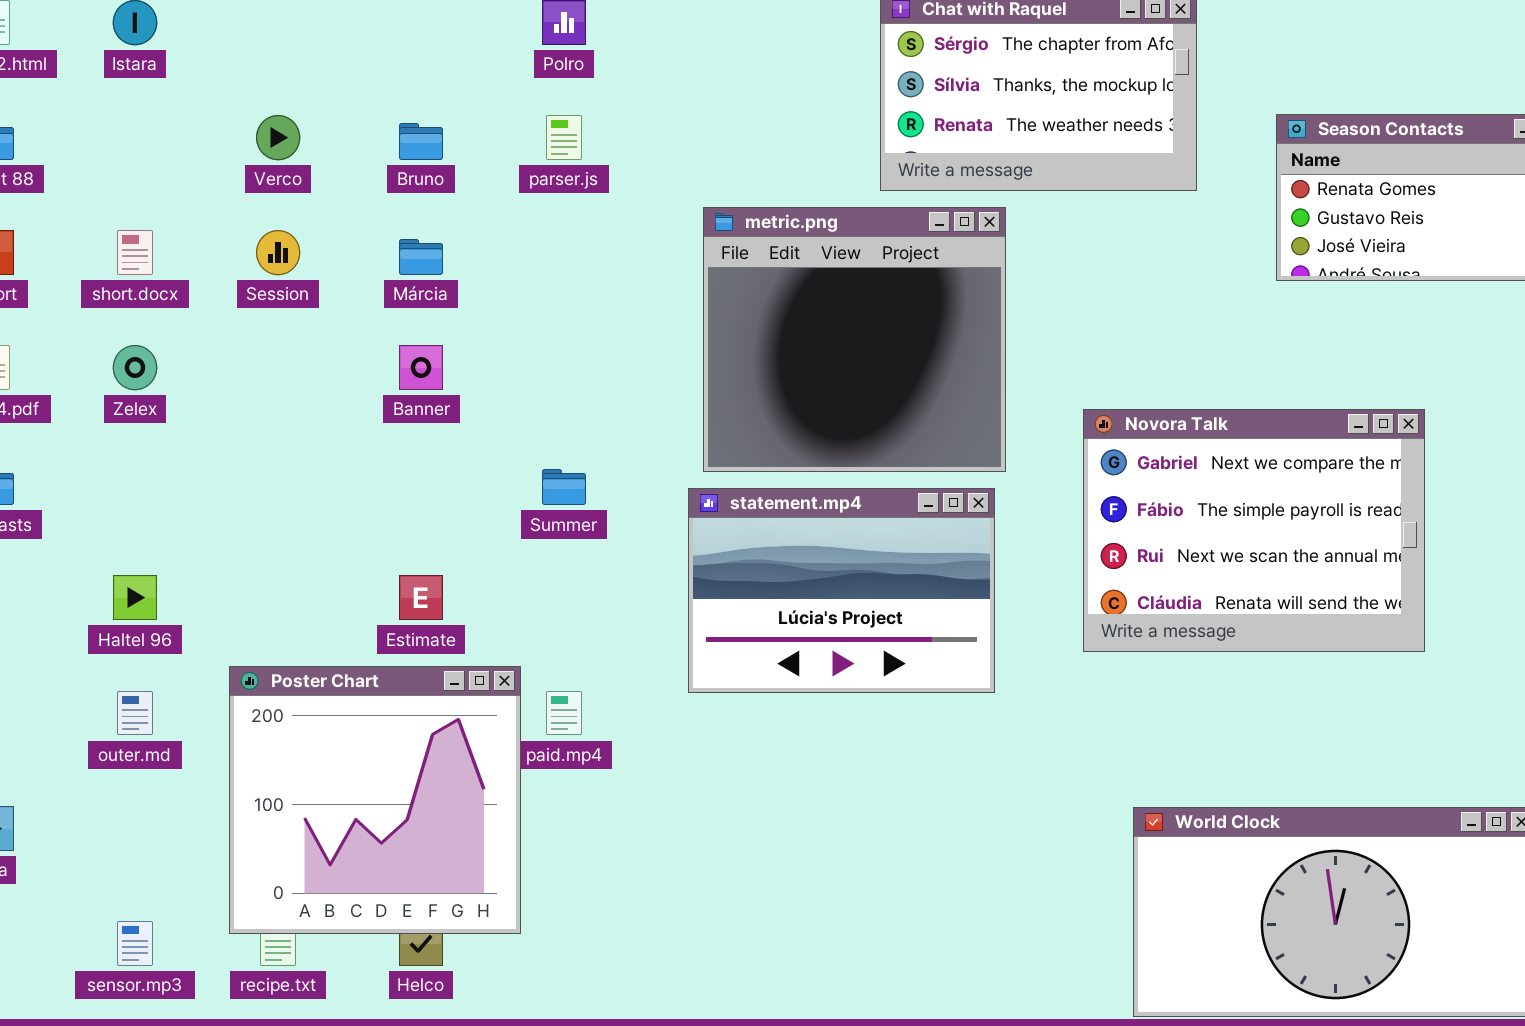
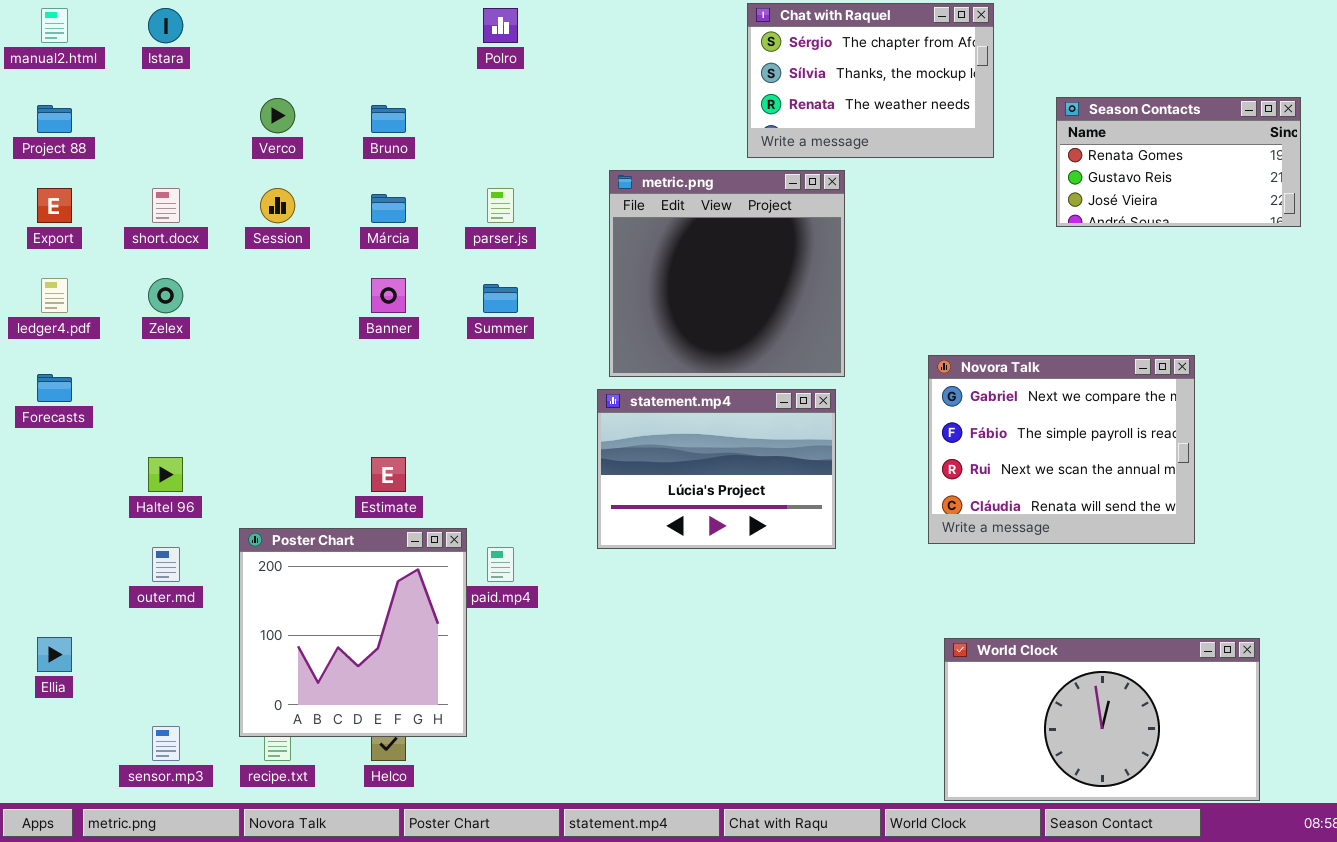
parser.js: [546,115,582,160] -> [487,188,514,223], moved
Novora Talk: [1083,409,1425,652] -> [928,355,1195,544], moved
Summer: [542,469,586,505] -> [483,284,518,313], moved

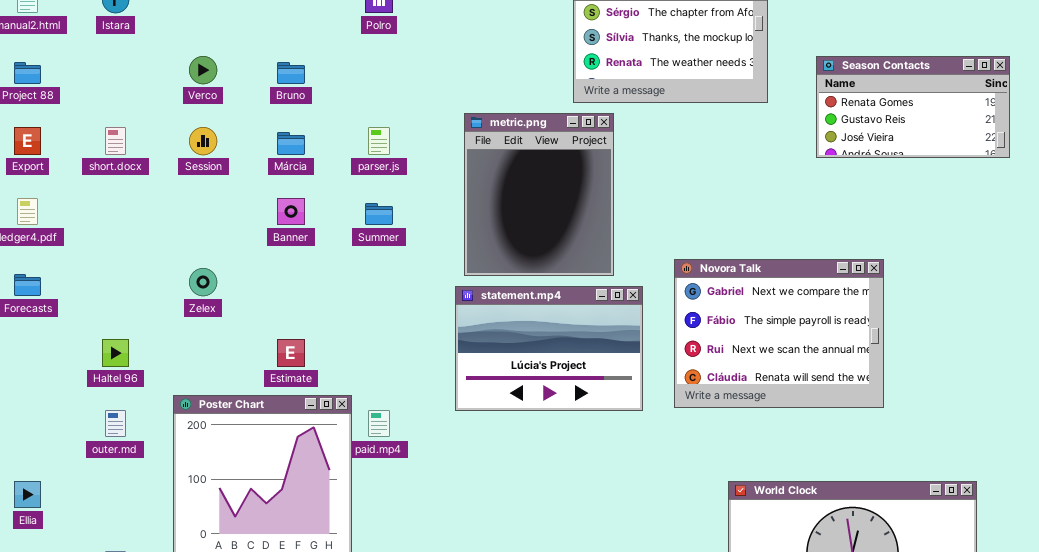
metric.png: [609,170,845,377] -> [464,113,614,276], resized
Zelex: [148,278,183,313] -> [189,268,217,296], moved
Novora Talk: [928,355,1195,544] -> [674,259,884,408], moved

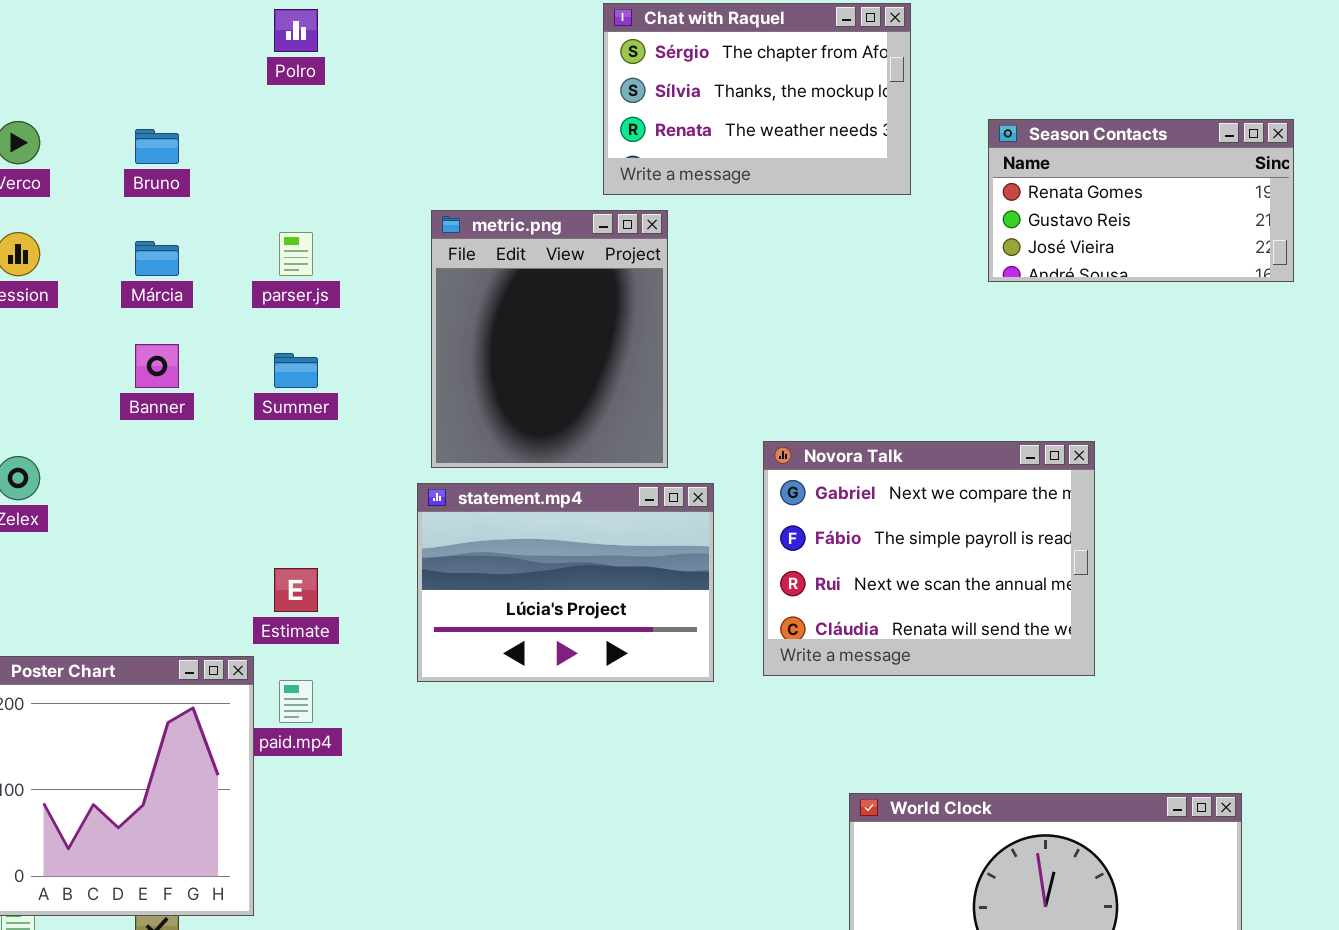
Estimate: [277,339,305,367] -> [274,568,318,612], moved

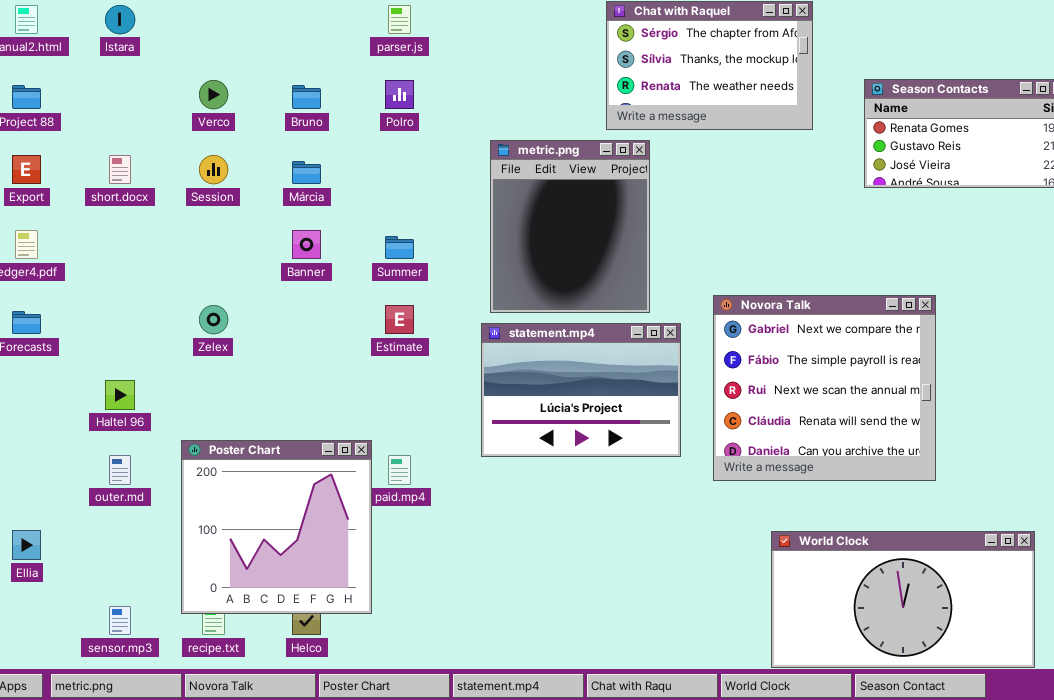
Polro: [274,9,318,52] -> [385,80,414,109], moved
parser.js: [279,232,313,276] -> [388,5,411,34], moved
Novora Talk: [763,441,1095,676] -> [713,295,936,481], resized
Estimate: [274,568,318,612] -> [385,305,414,334], moved

